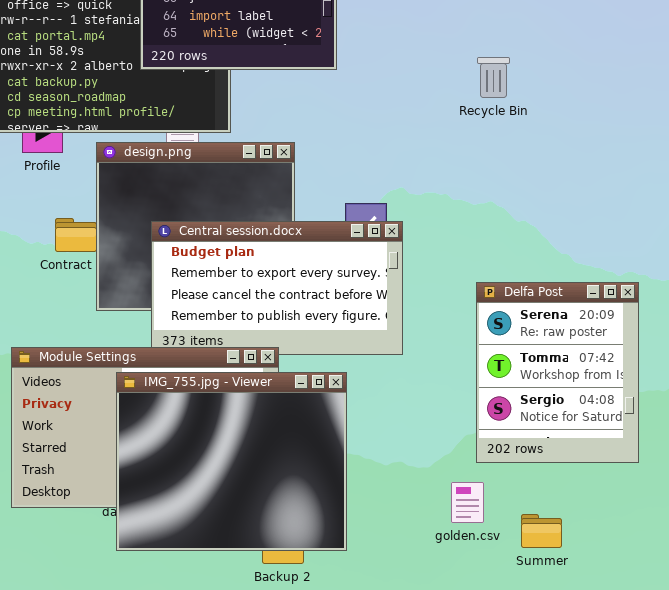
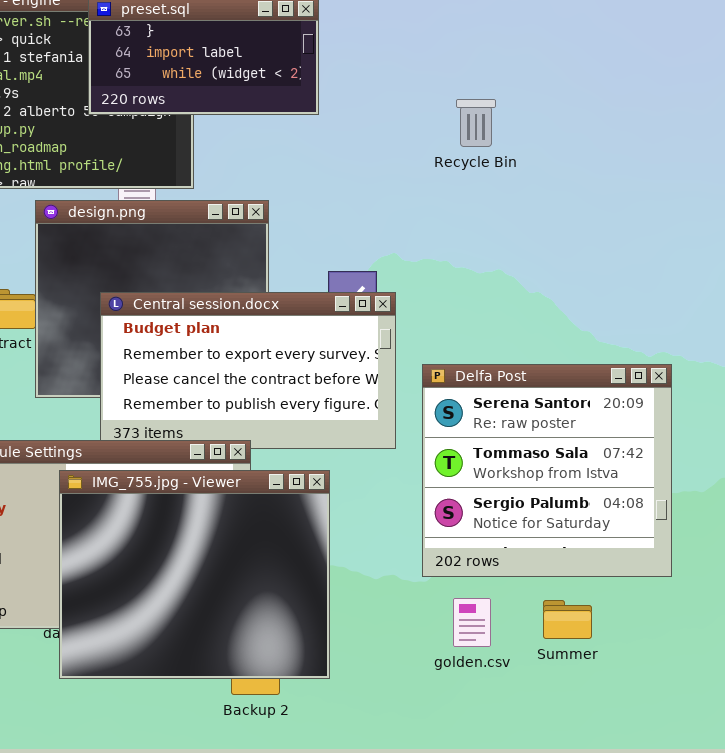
Recycle Bin: [477,57,510,98] -> [456,99,496,147], moved
Delfa Post: [476,282,639,463] -> [422,364,672,577], resized
Summer: [521,514,562,548] -> [543,600,592,639], moved

